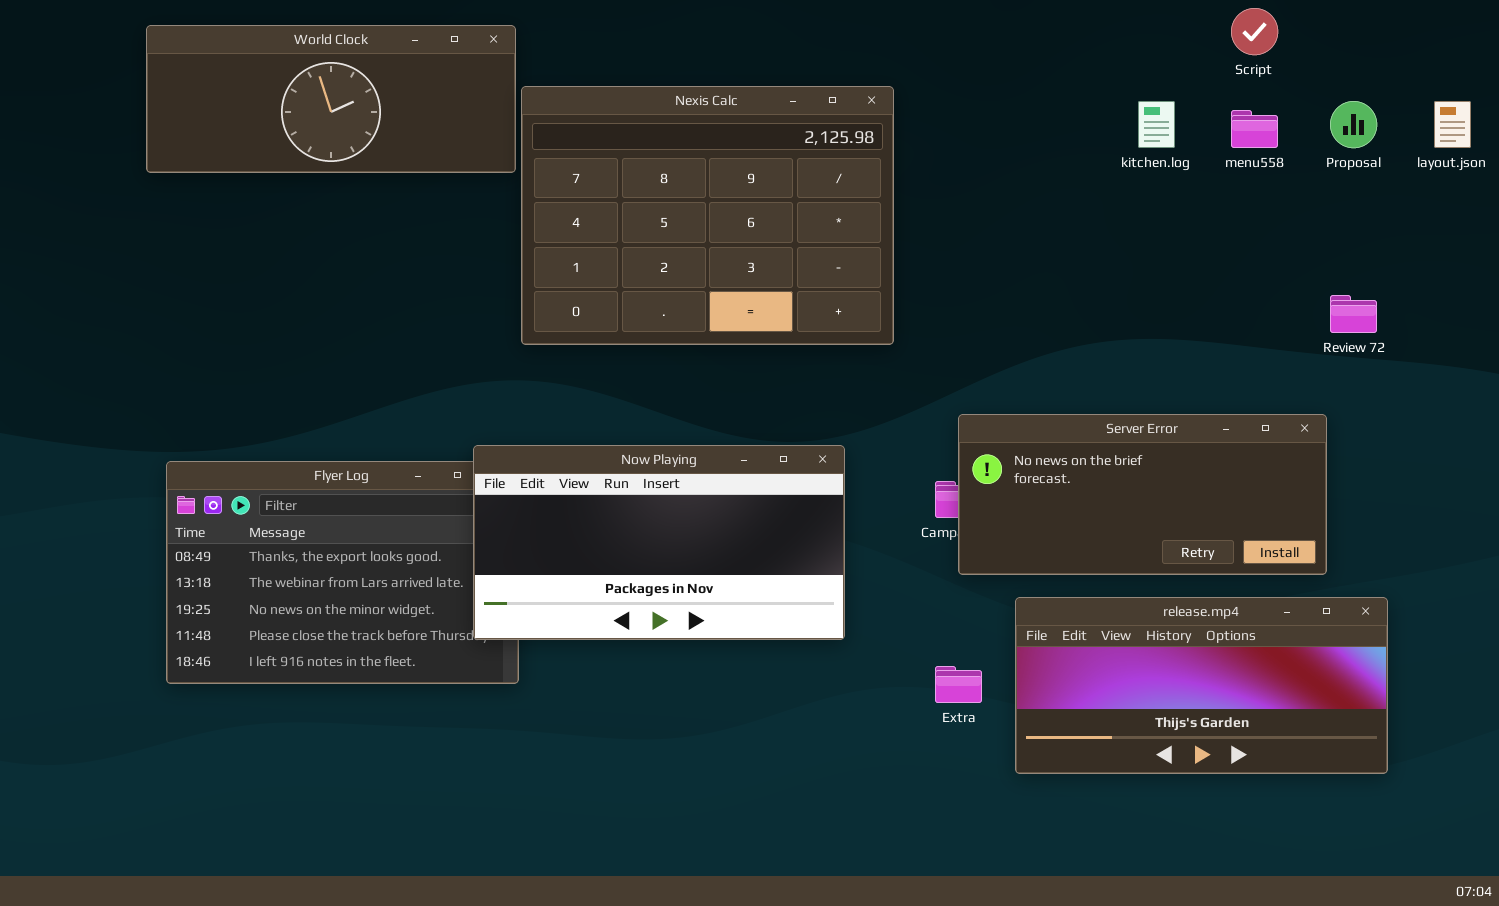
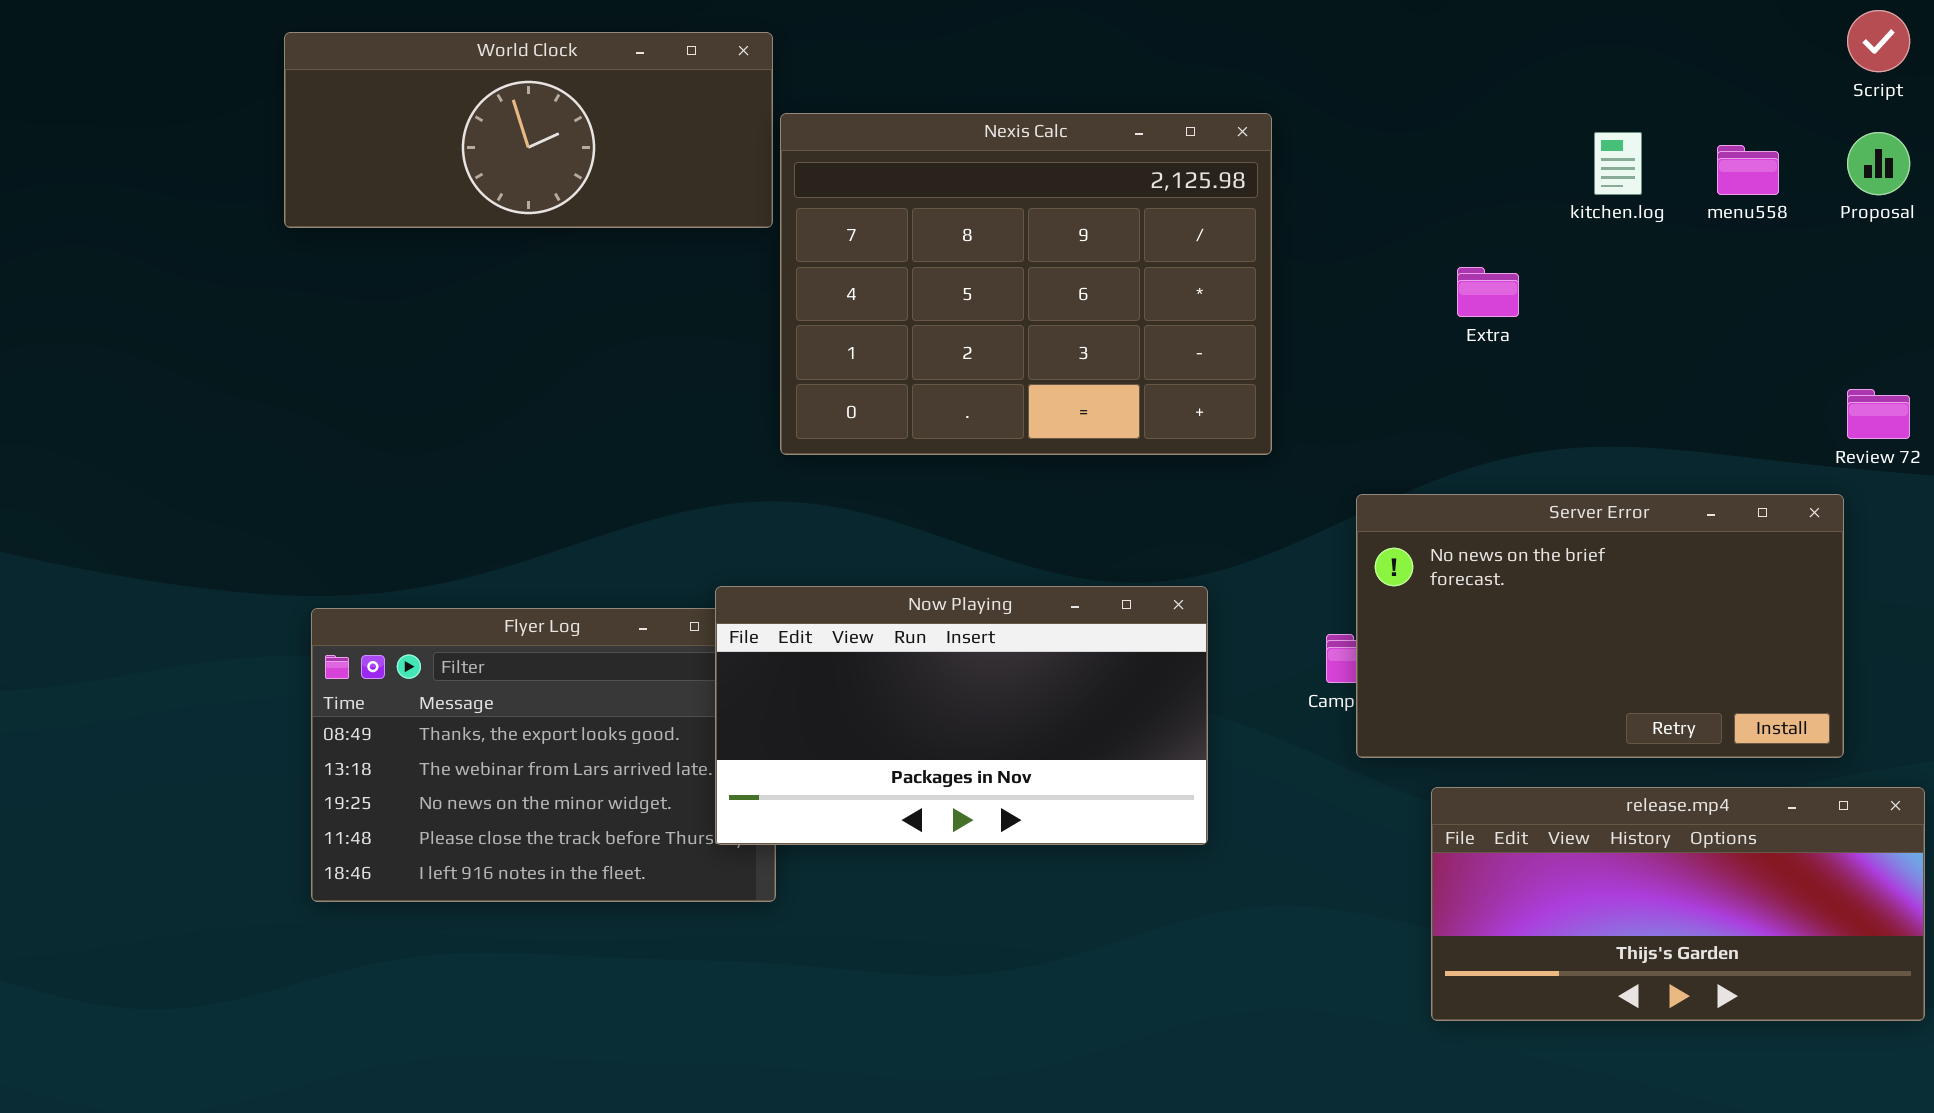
Script: [1231,8,1278,55] -> [1847,10,1910,72], moved
Server Error: [958,414,1327,575] -> [1356,494,1844,758], resized
Extra: [935,666,982,703] -> [1457,267,1519,317], moved

